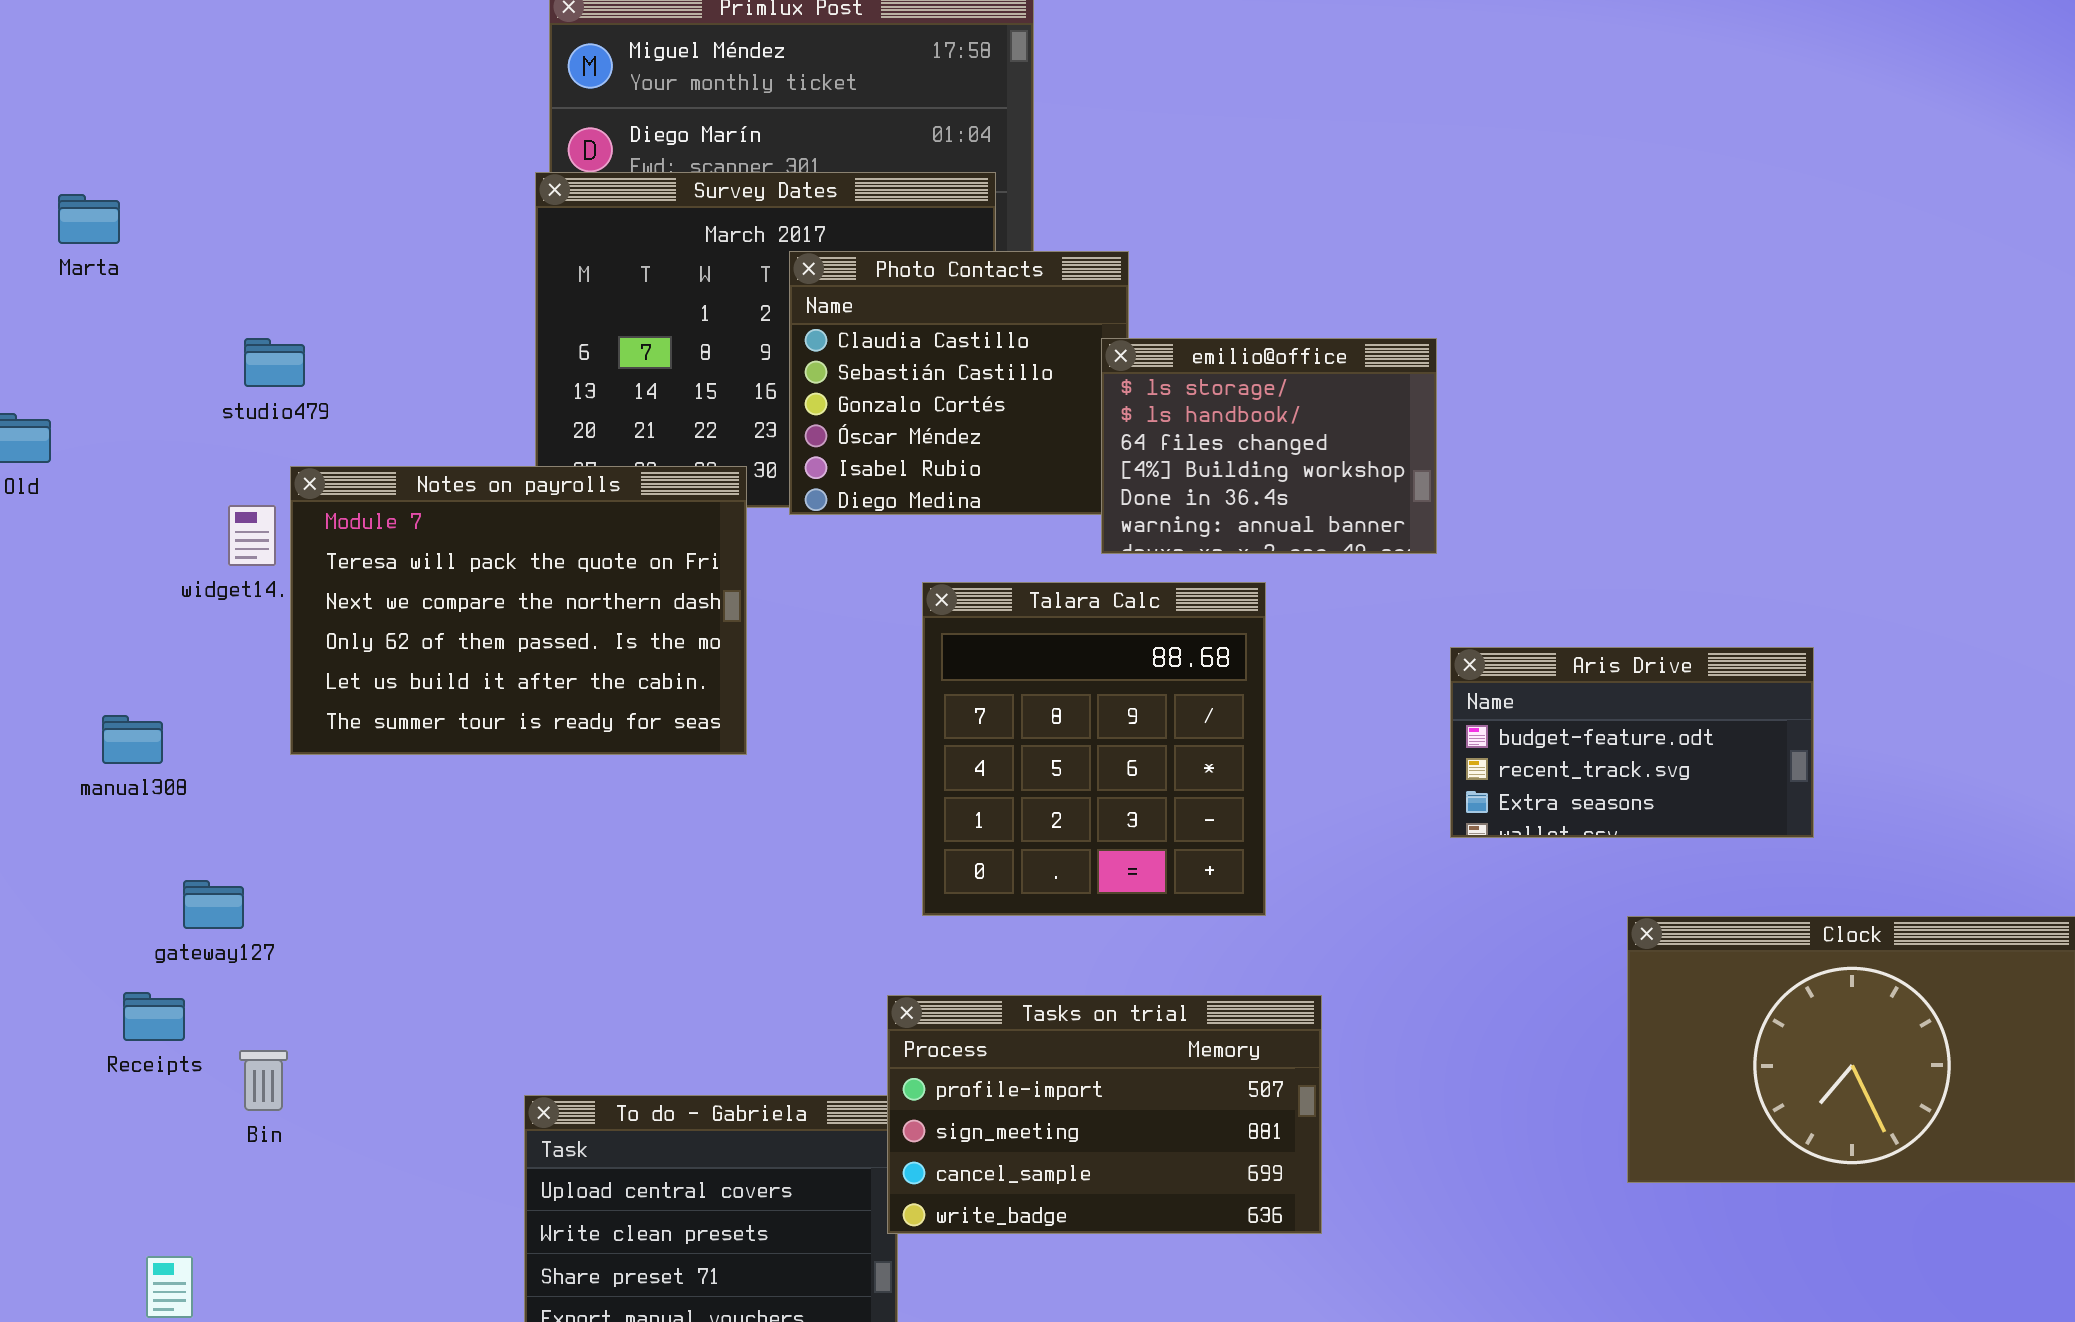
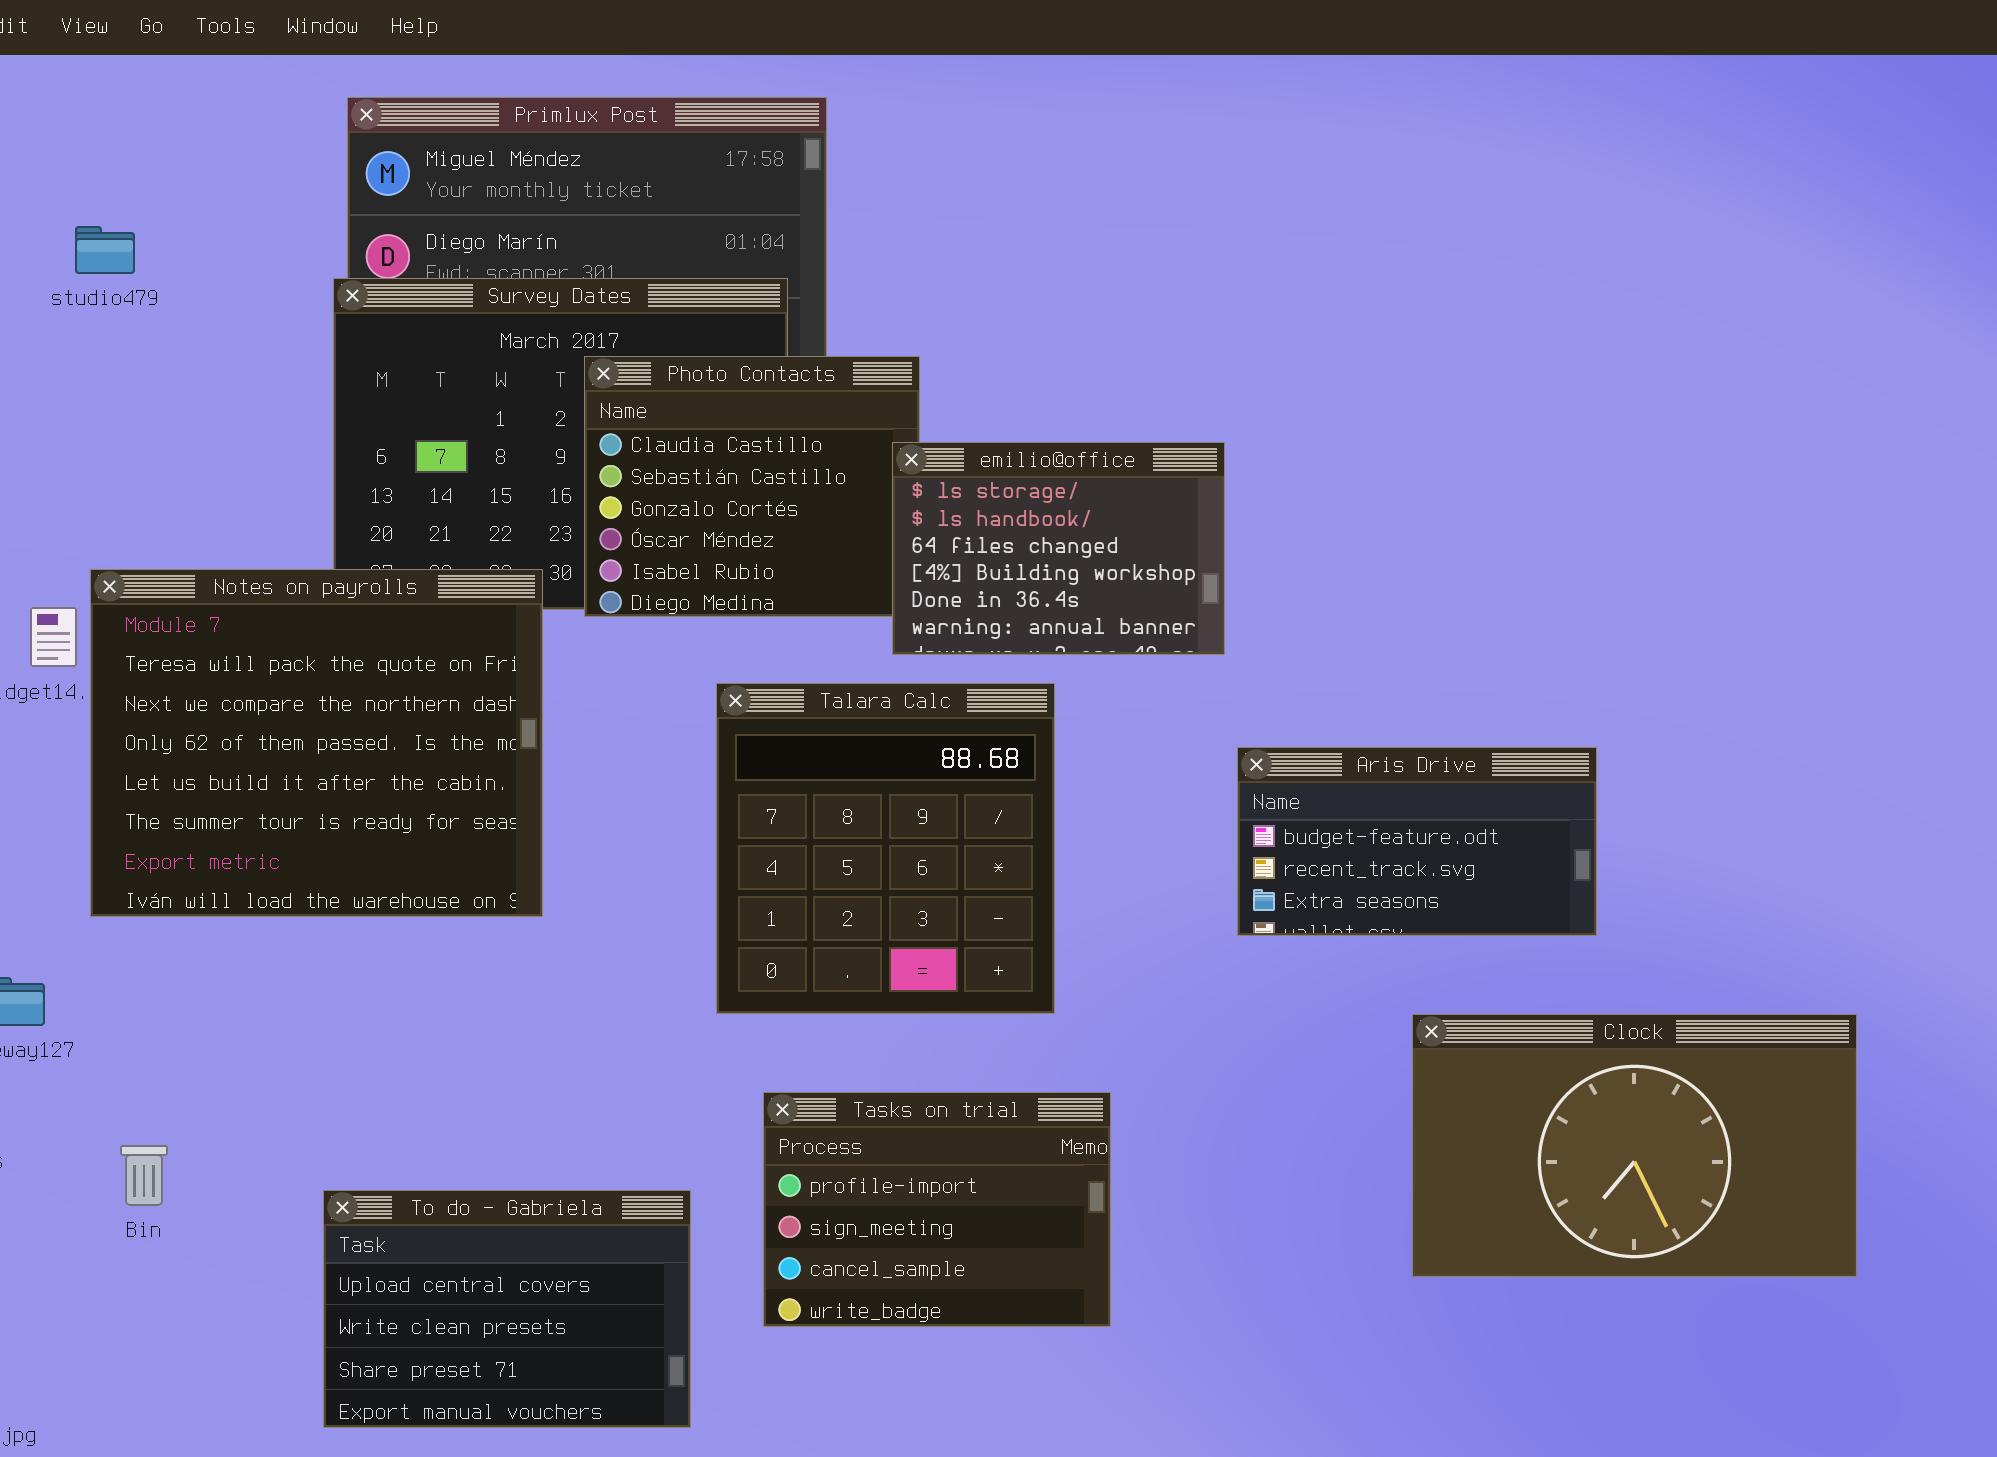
studio479: [244,338,305,387] -> [75,226,135,274], moved
Notes on payrolls: [290,466,747,755] -> [90,569,543,917], resized
Tasks on trial: [887,995,1322,1234] -> [763,1092,1111,1327], resized
Bin: [239,1050,288,1111] -> [120,1145,168,1206], moved

